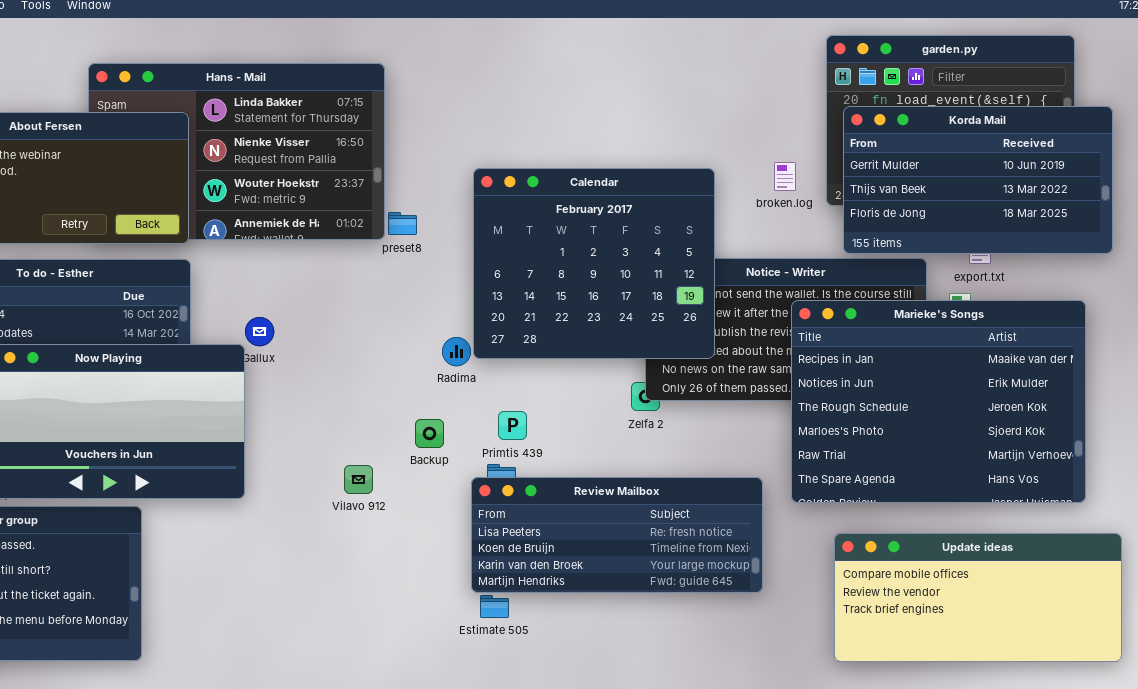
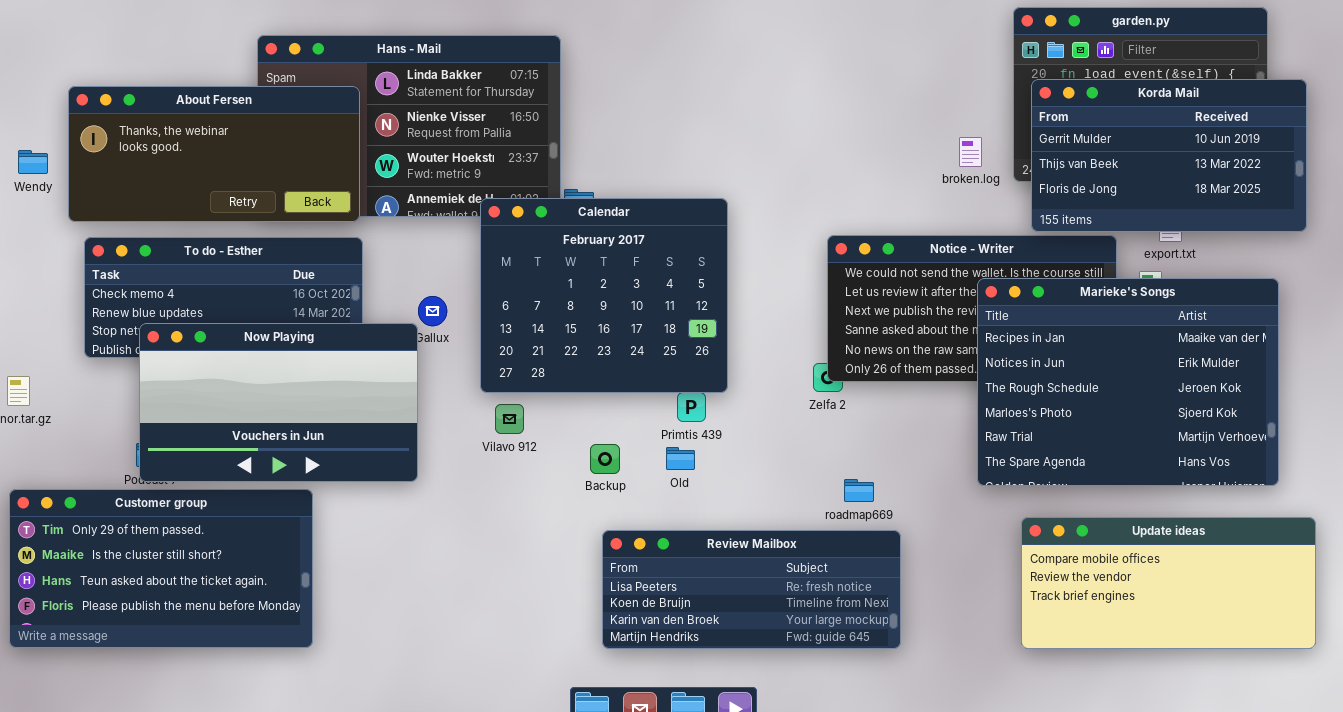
Calendar: [473,168,715,359] -> [480,198,728,393], moved
Backup: [415,419,444,448] -> [590,444,620,474], moved
Vilavo 912: [344,465,373,494] -> [495,404,524,434], moved
Review Mailbox: [471,477,763,593] -> [602,530,901,649], moved

